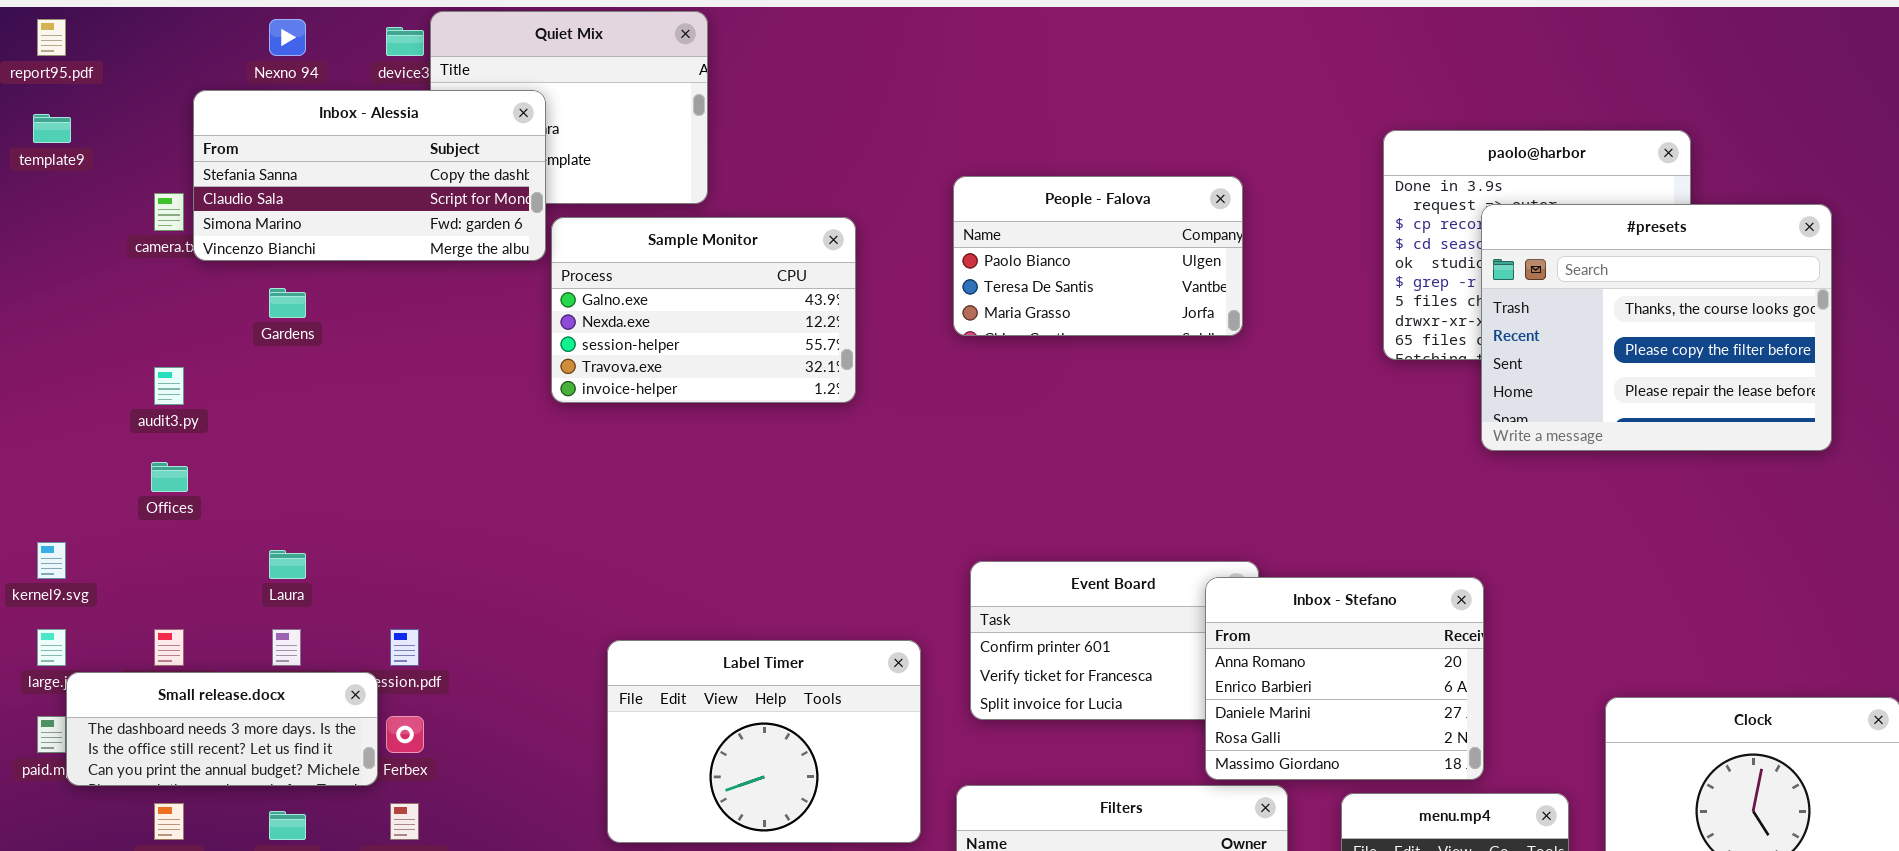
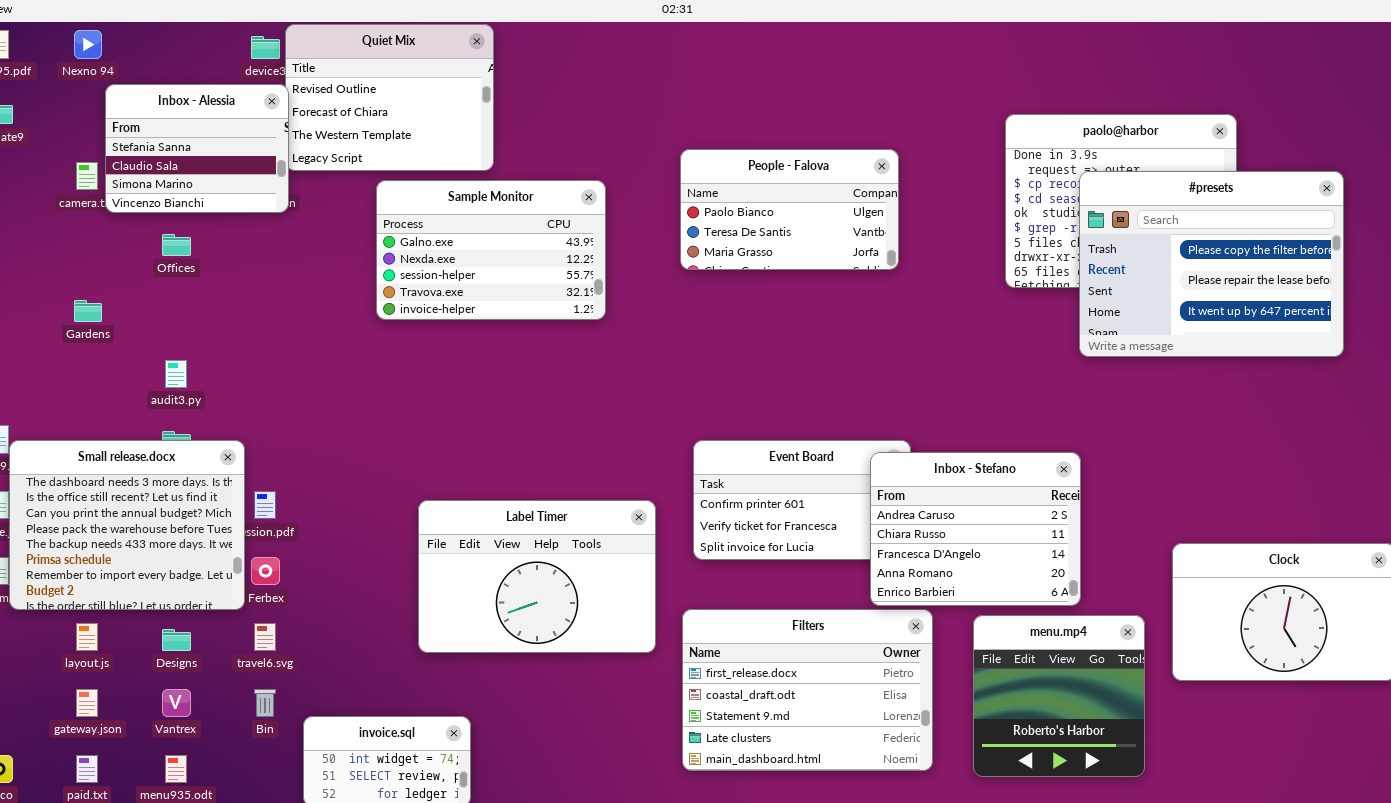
Nexno 94: [269,19,306,56] -> [74,30,102,59], moved
Inbox - Alessia: [193,90,546,261] -> [105,84,289,213], resized
#presets: [1481,204,1832,451] -> [1079,171,1344,357], scrolled down 1 row
Gardens: [269,288,306,318] -> [74,300,102,322], moved
audit3.py: [154,367,184,405] -> [165,360,187,388], moved
Offices: [151,462,188,492] -> [162,234,191,256], moved
Inbox - Stefano: [1205,577,1484,780] -> [870,452,1081,606], scrolled up 3 rows
Small release.docx: [66,672,378,786] -> [9,440,245,610], resized

